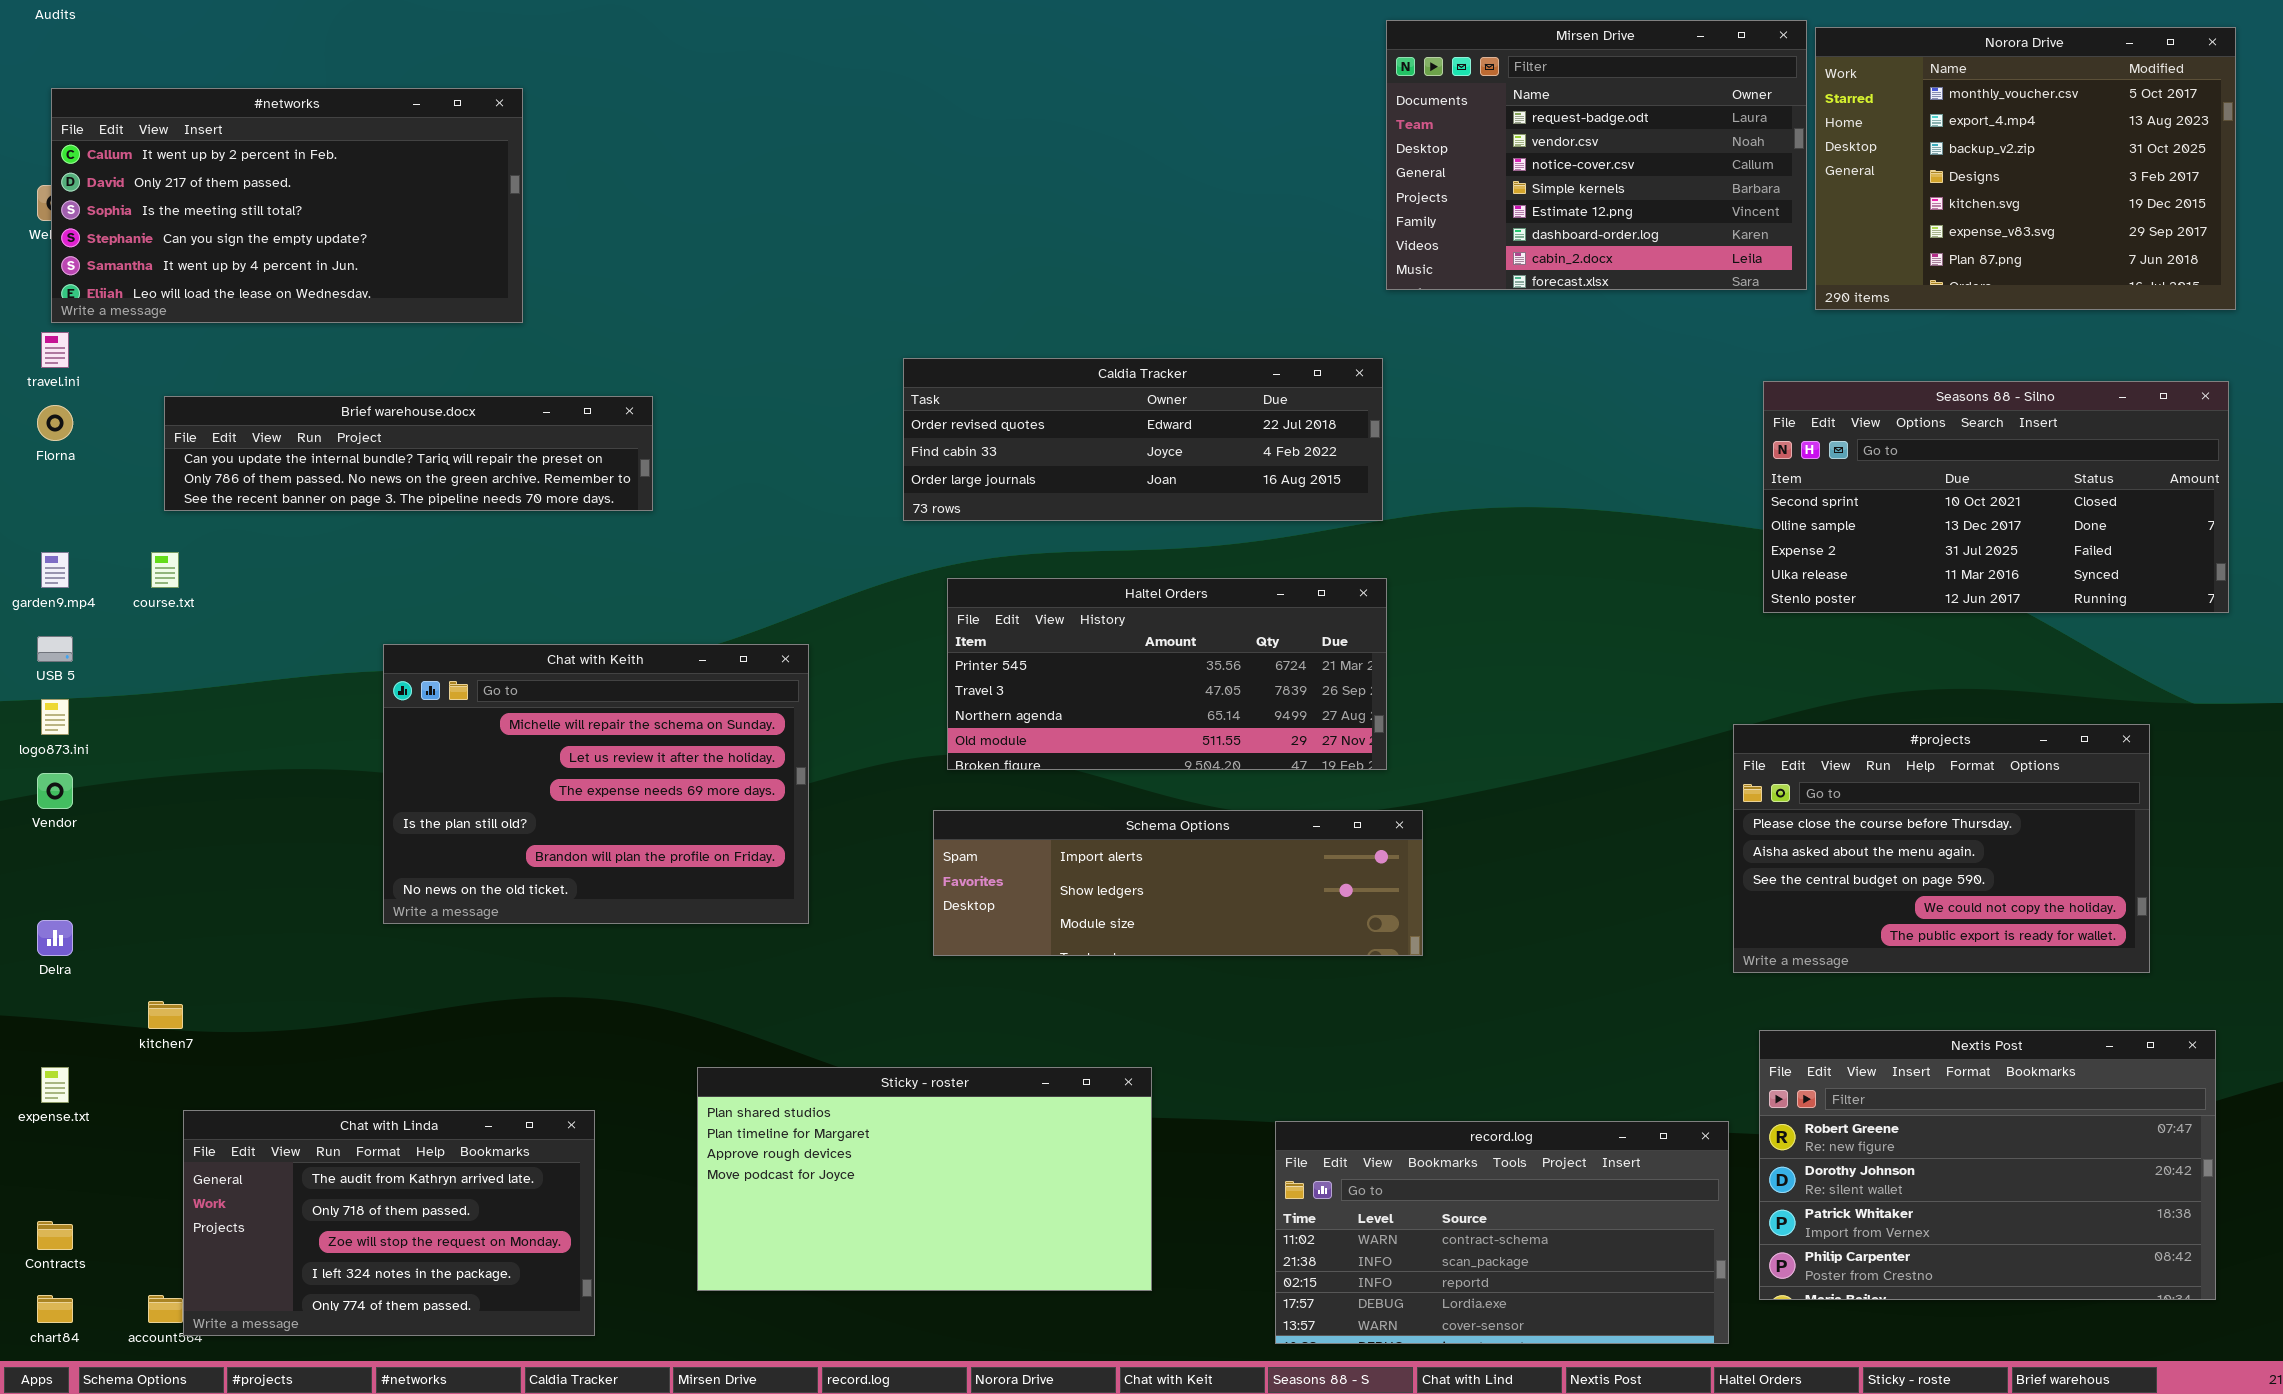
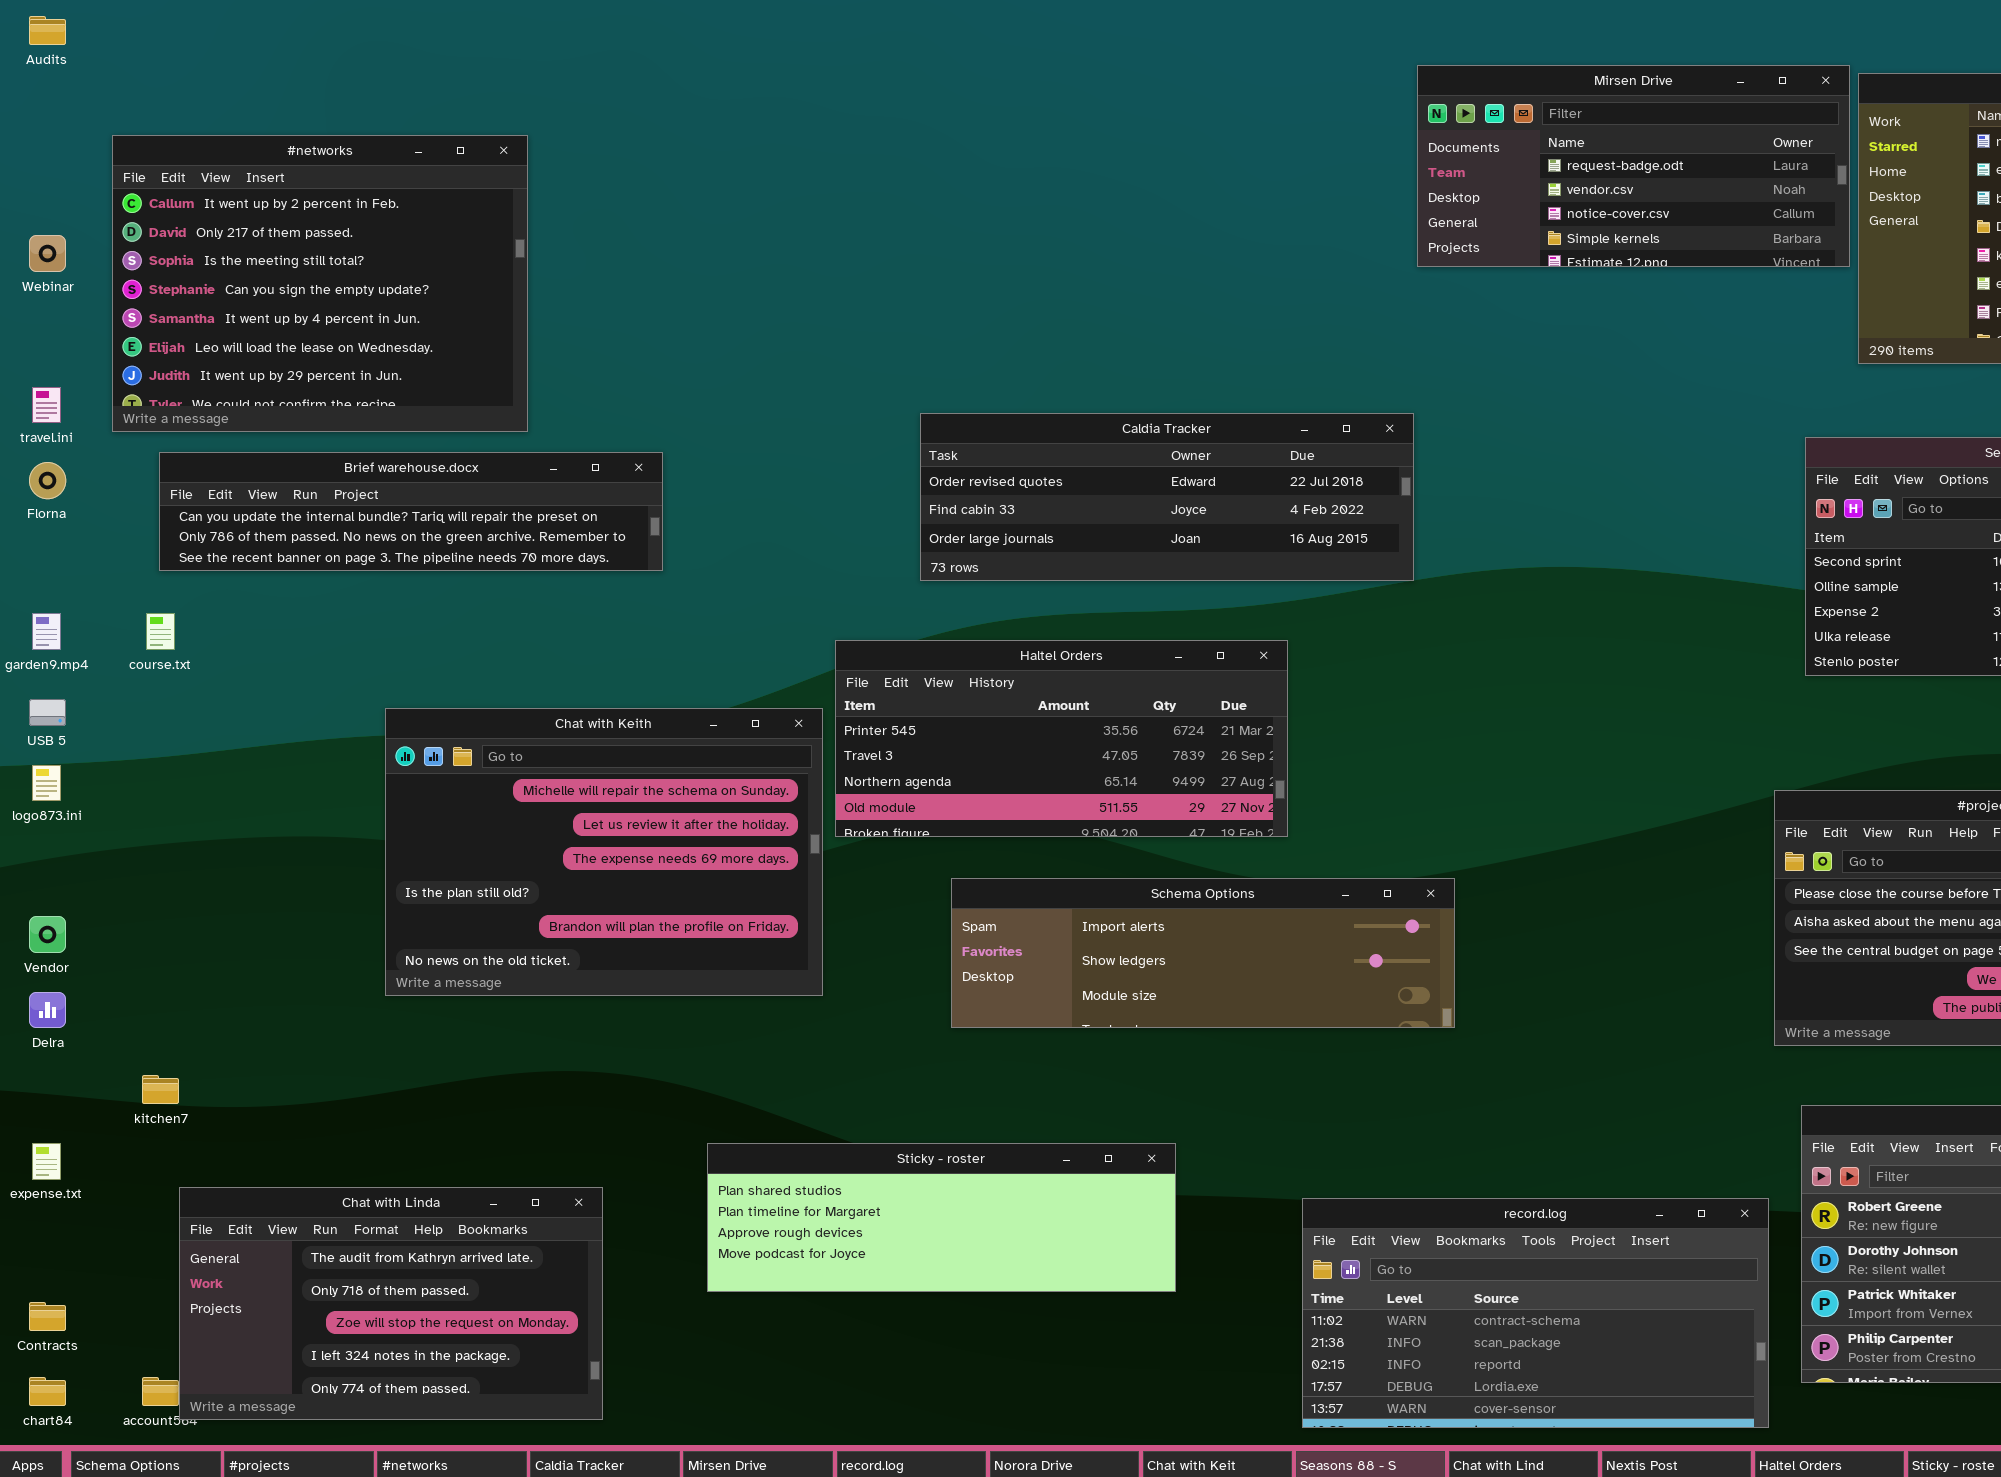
Mirsen Drive: [1386,20,1807,290] -> [1417,65,1850,267], resized
#networks: [51,88,523,323] -> [112,135,528,432], resized
Haltel Orders: [947,578,1387,770] -> [835,640,1288,837], moved
Vendor: [37,773,73,809] -> [29,916,66,953], moved
Sticky - roster: [697,1067,1152,1291] -> [707,1143,1176,1292], resized

